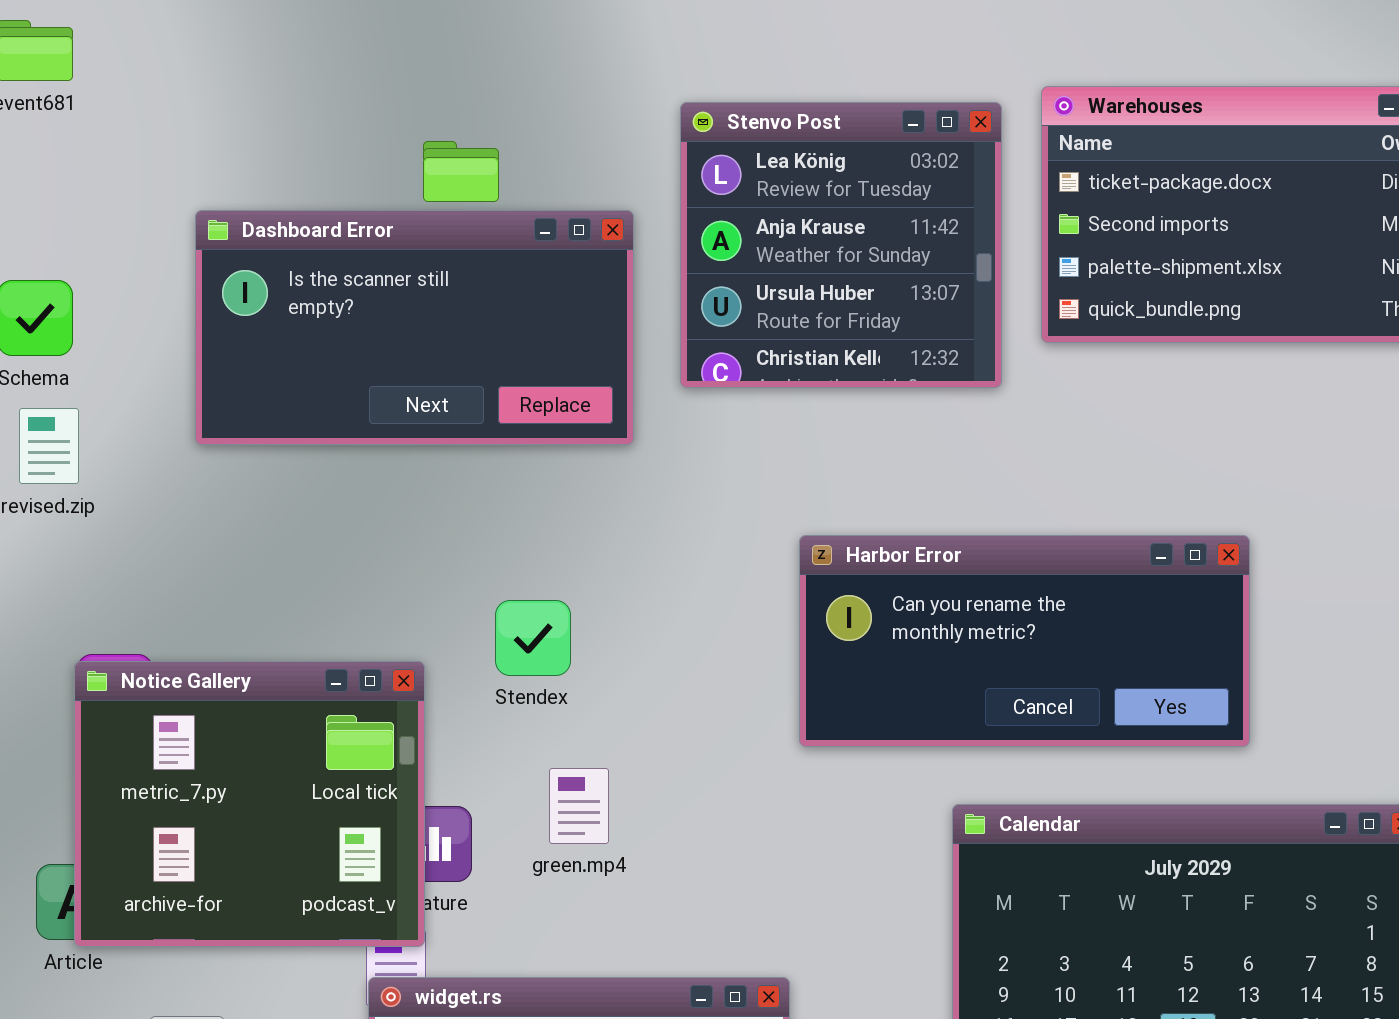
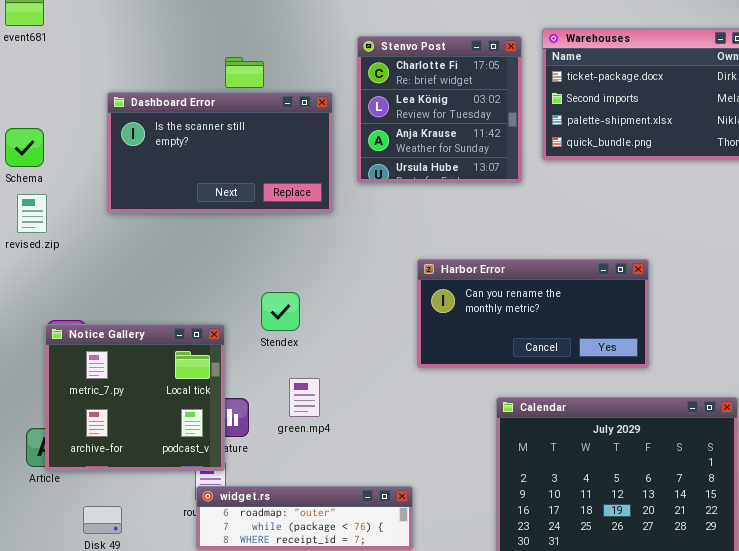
Stenvo Post: [680,102,1002,388] -> [357,36,522,183], scrolled up 1 row

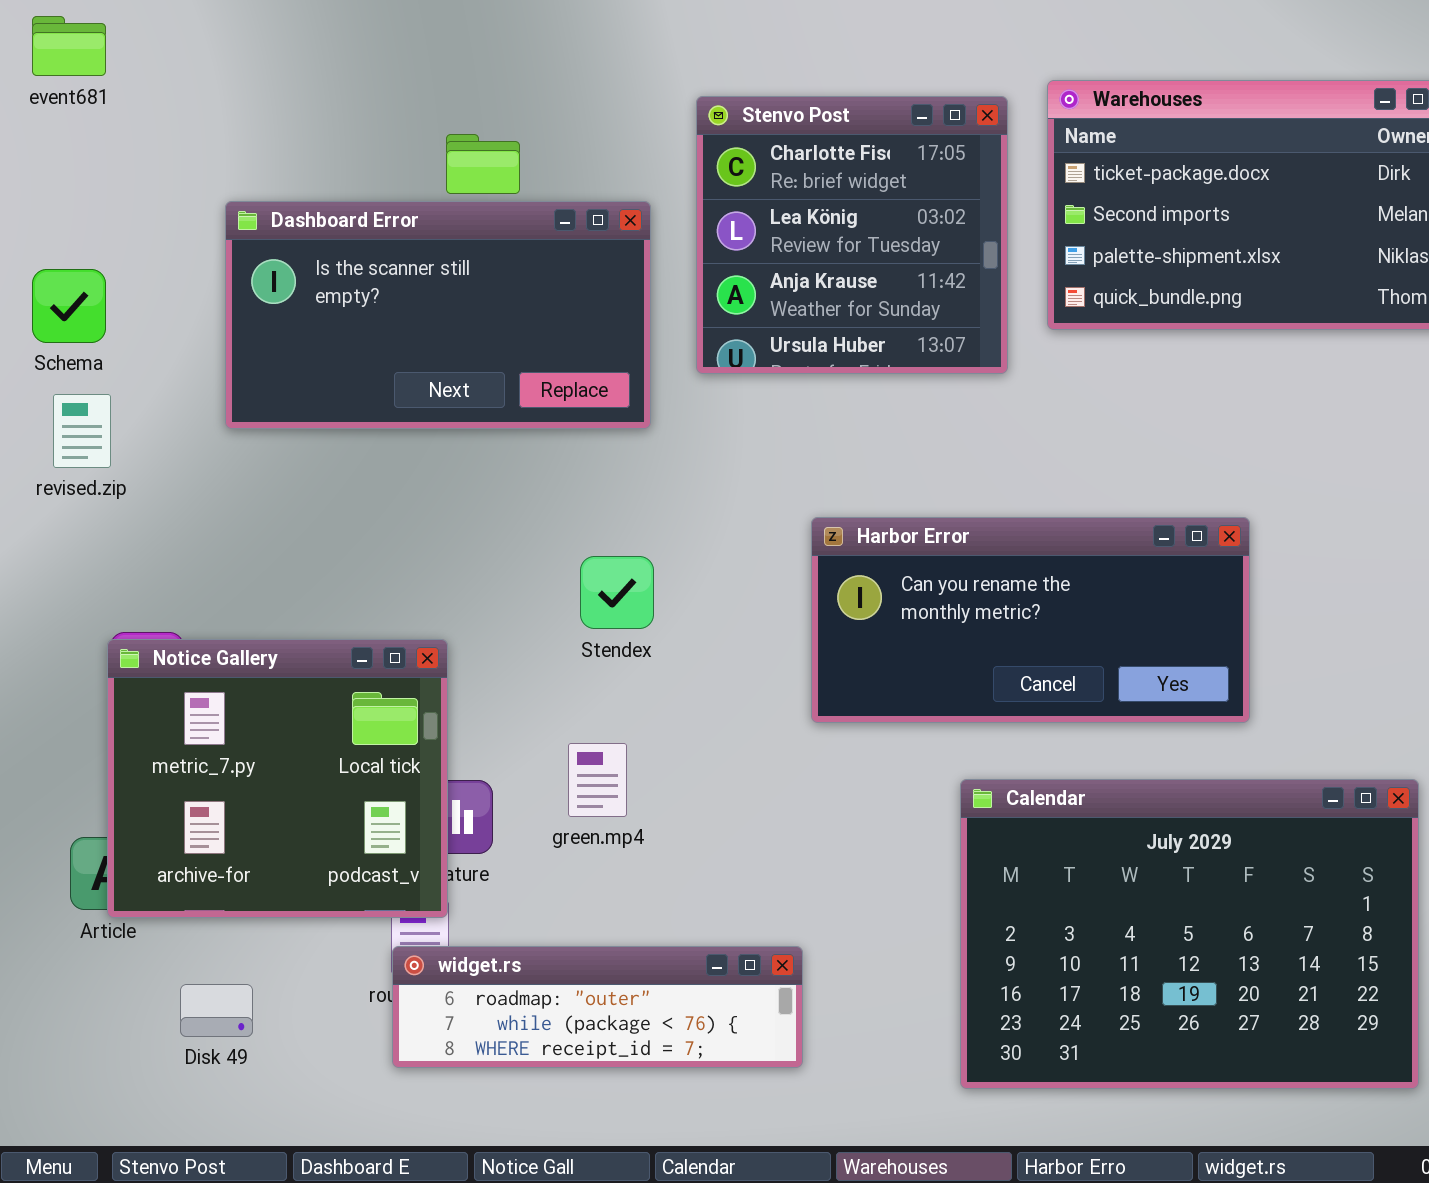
Stendex: [261,292,300,331] -> [580,556,654,629], moved

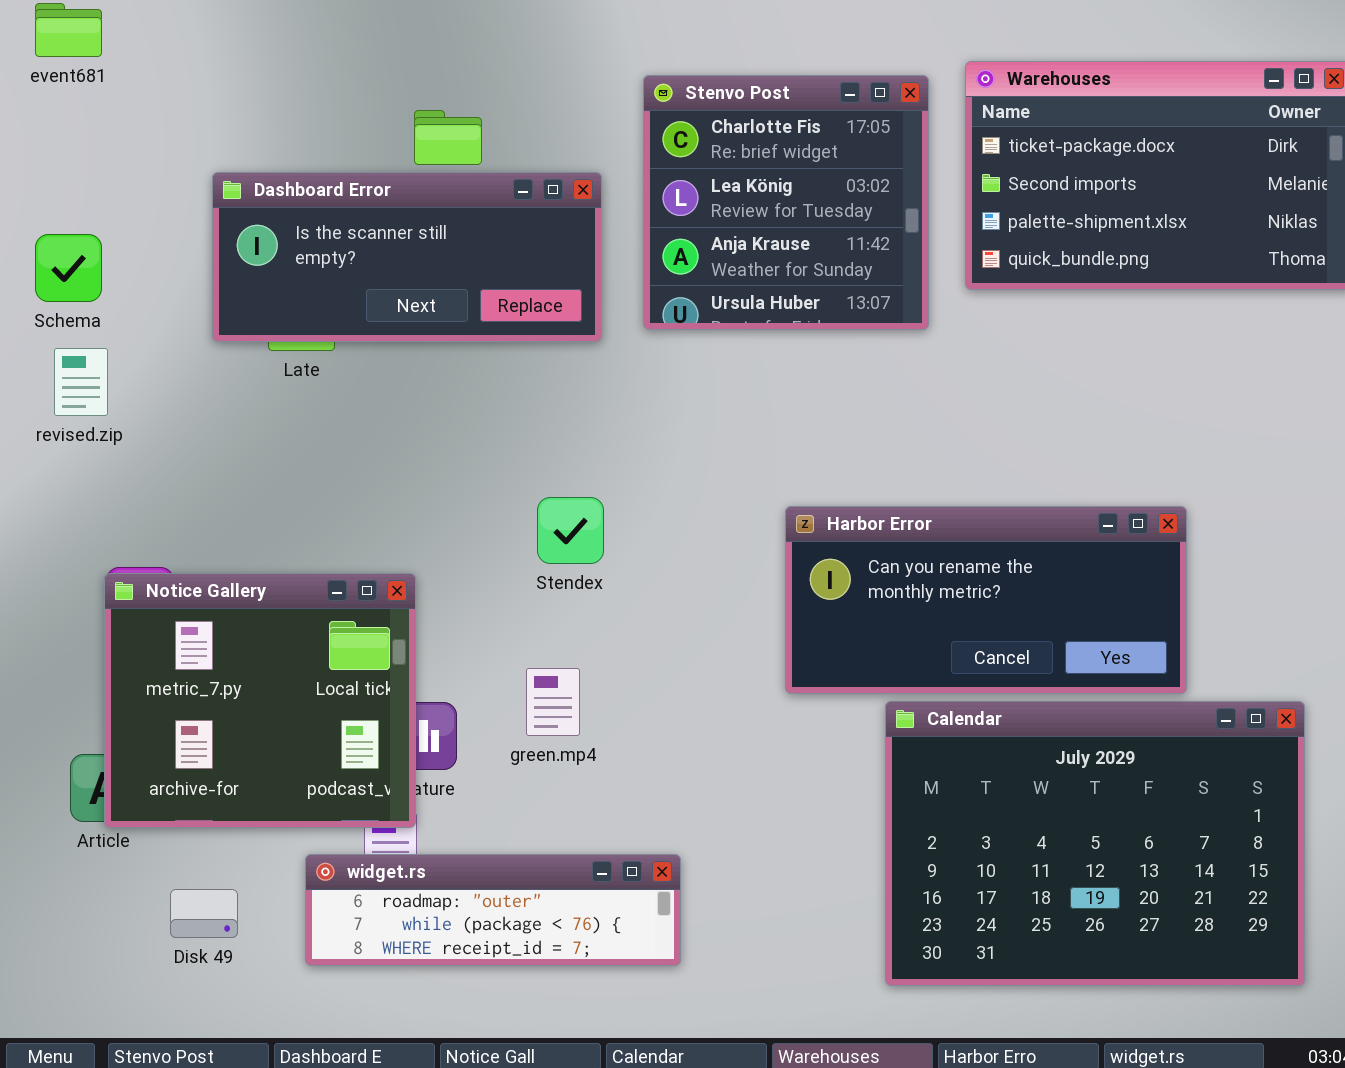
Dashboard Error: [225,201,651,429] -> [212,172,602,342], resized
Harbor Error: [811,517,1250,723] -> [785,506,1187,694], moved
widget.rs: [392,946,803,1068] -> [305,854,681,966], moved

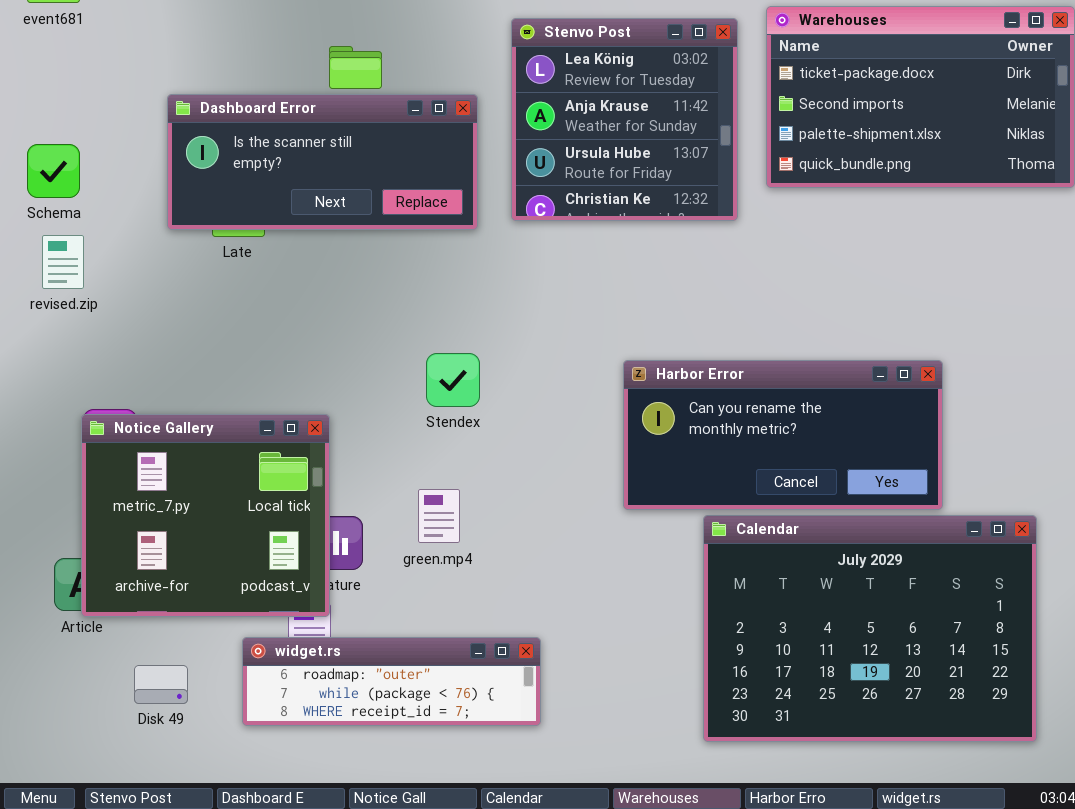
Stenvo Post: [643,75,929,330] -> [511,18,738,221], scrolled down 1 row

